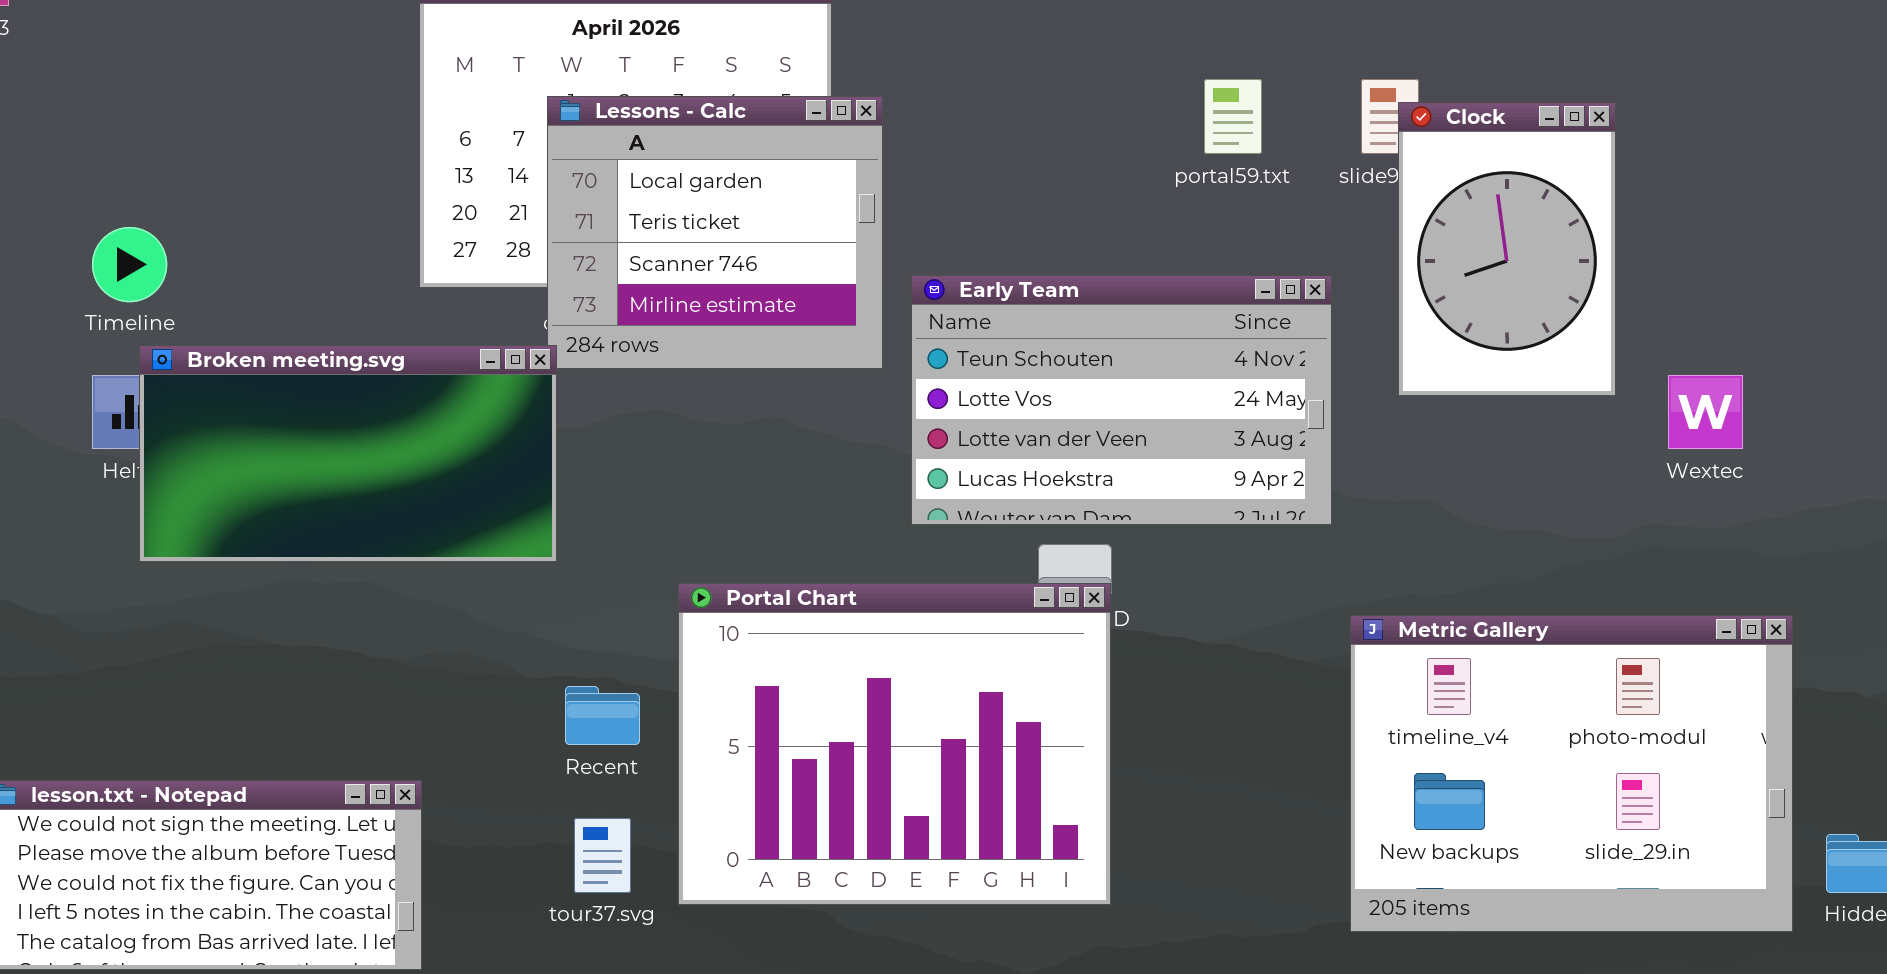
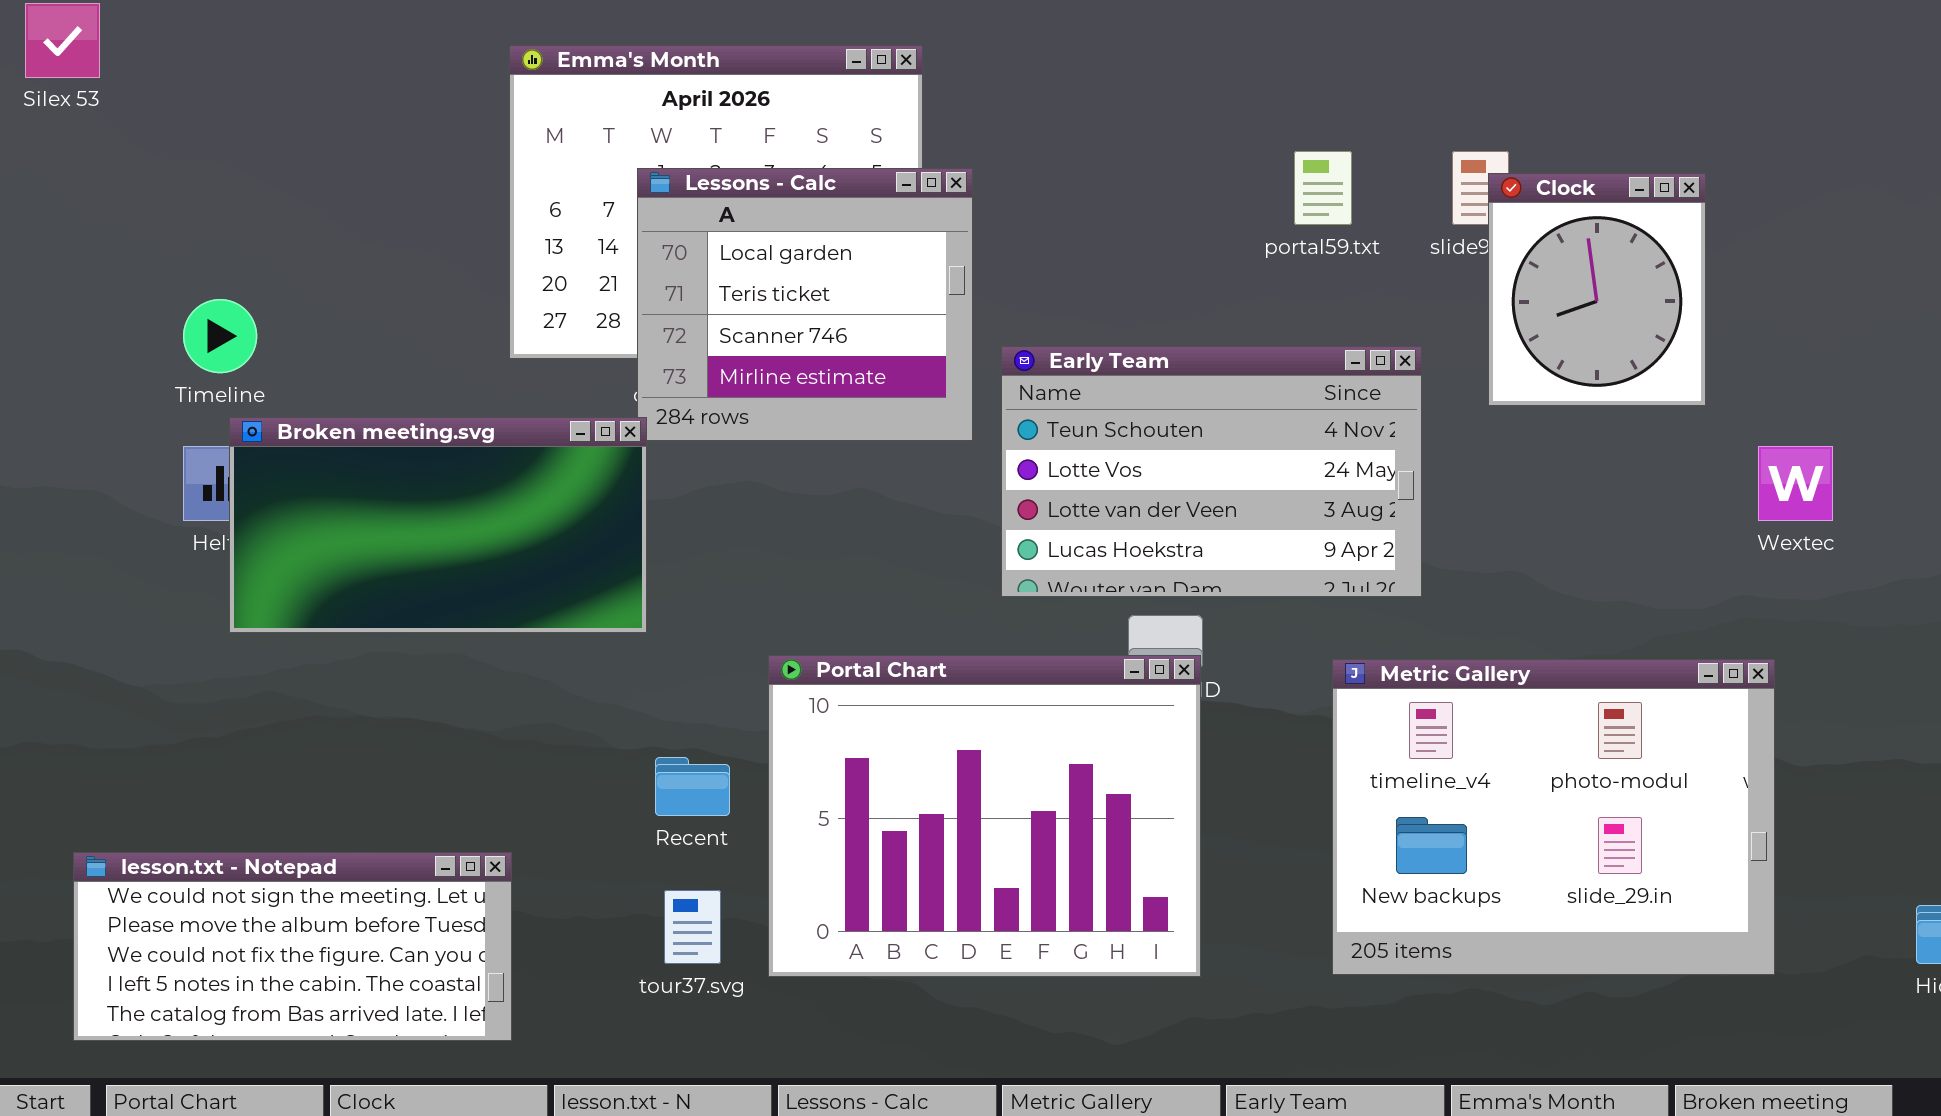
Clock: [1398,102,1616,396] -> [1488,173,1706,406], resized
Metric Gallery: [1350,615,1793,932] -> [1332,659,1775,975], moved

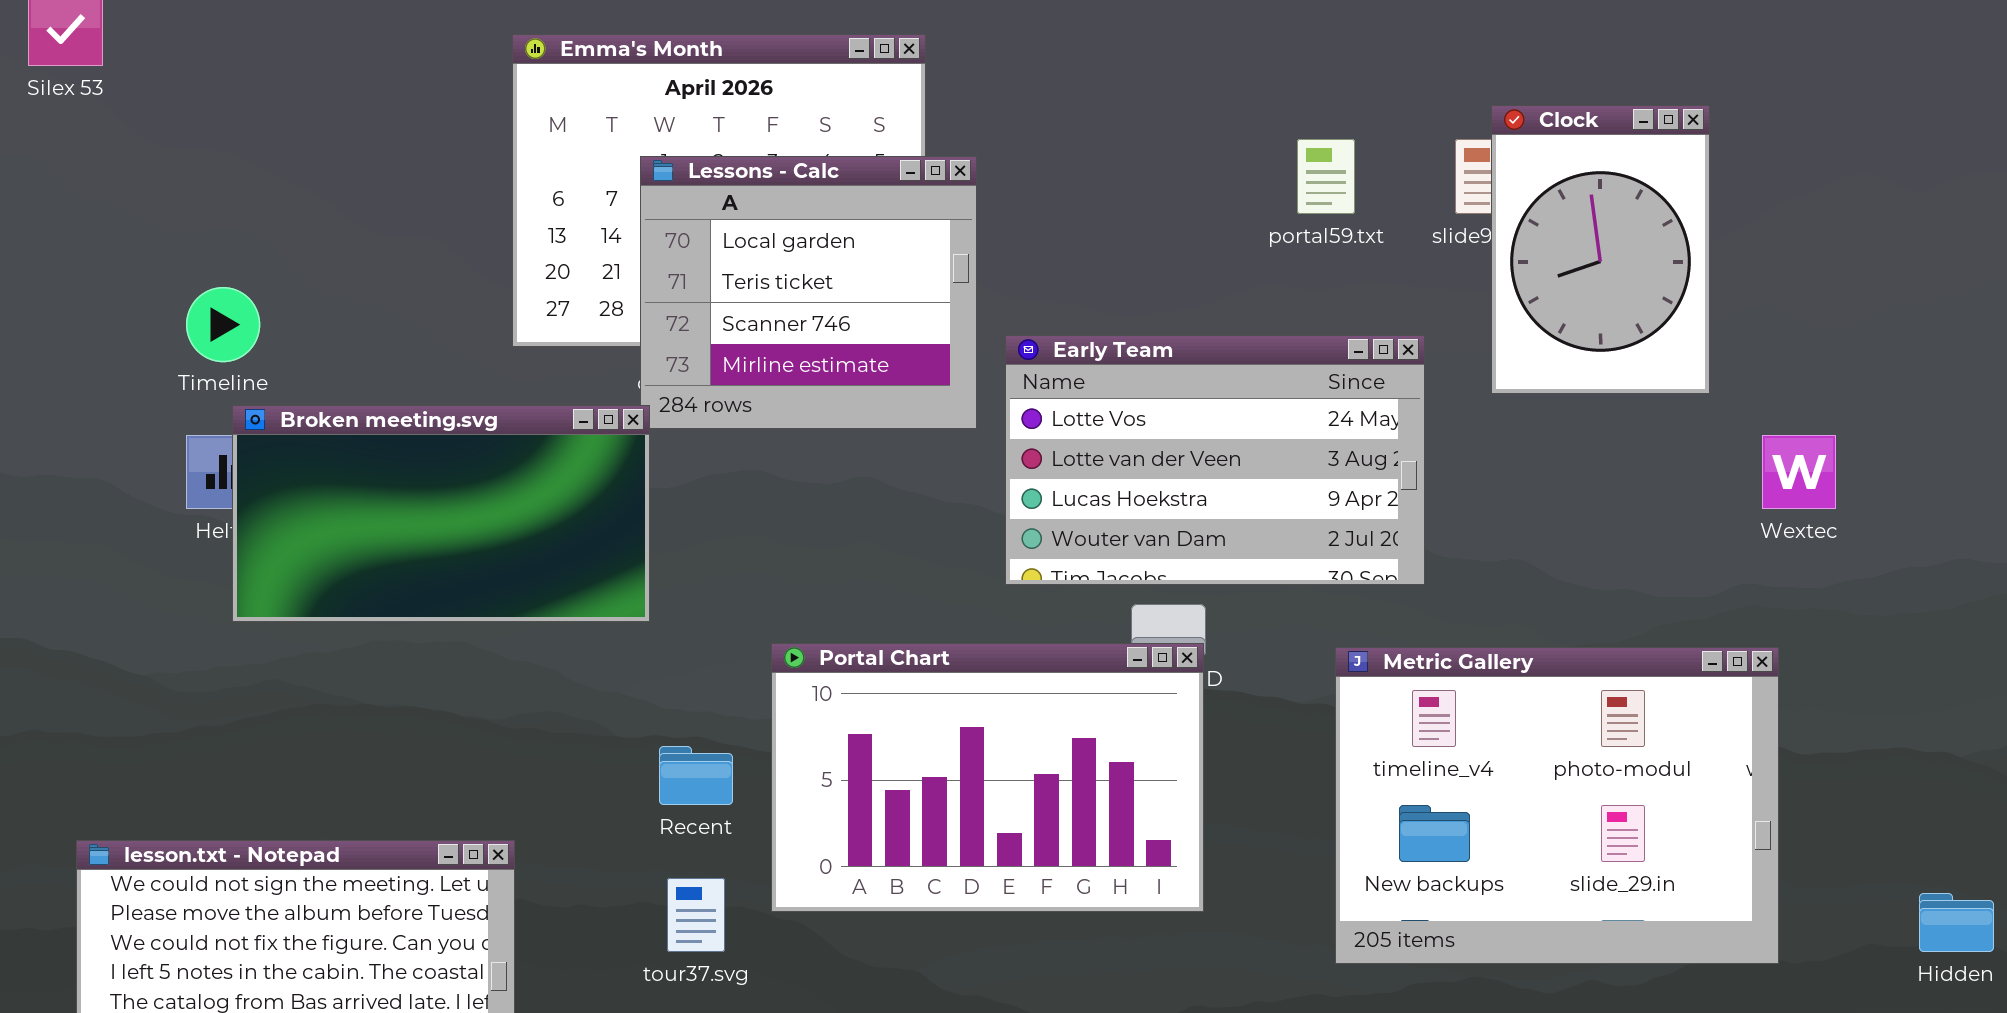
Clock: [1488,173,1706,406] -> [1491,105,1710,394], resized
Early Team: [1001,346,1422,597] -> [1005,335,1425,585], scrolled down 1 row
Portal Chart: [768,655,1201,977] -> [771,643,1204,912], resized

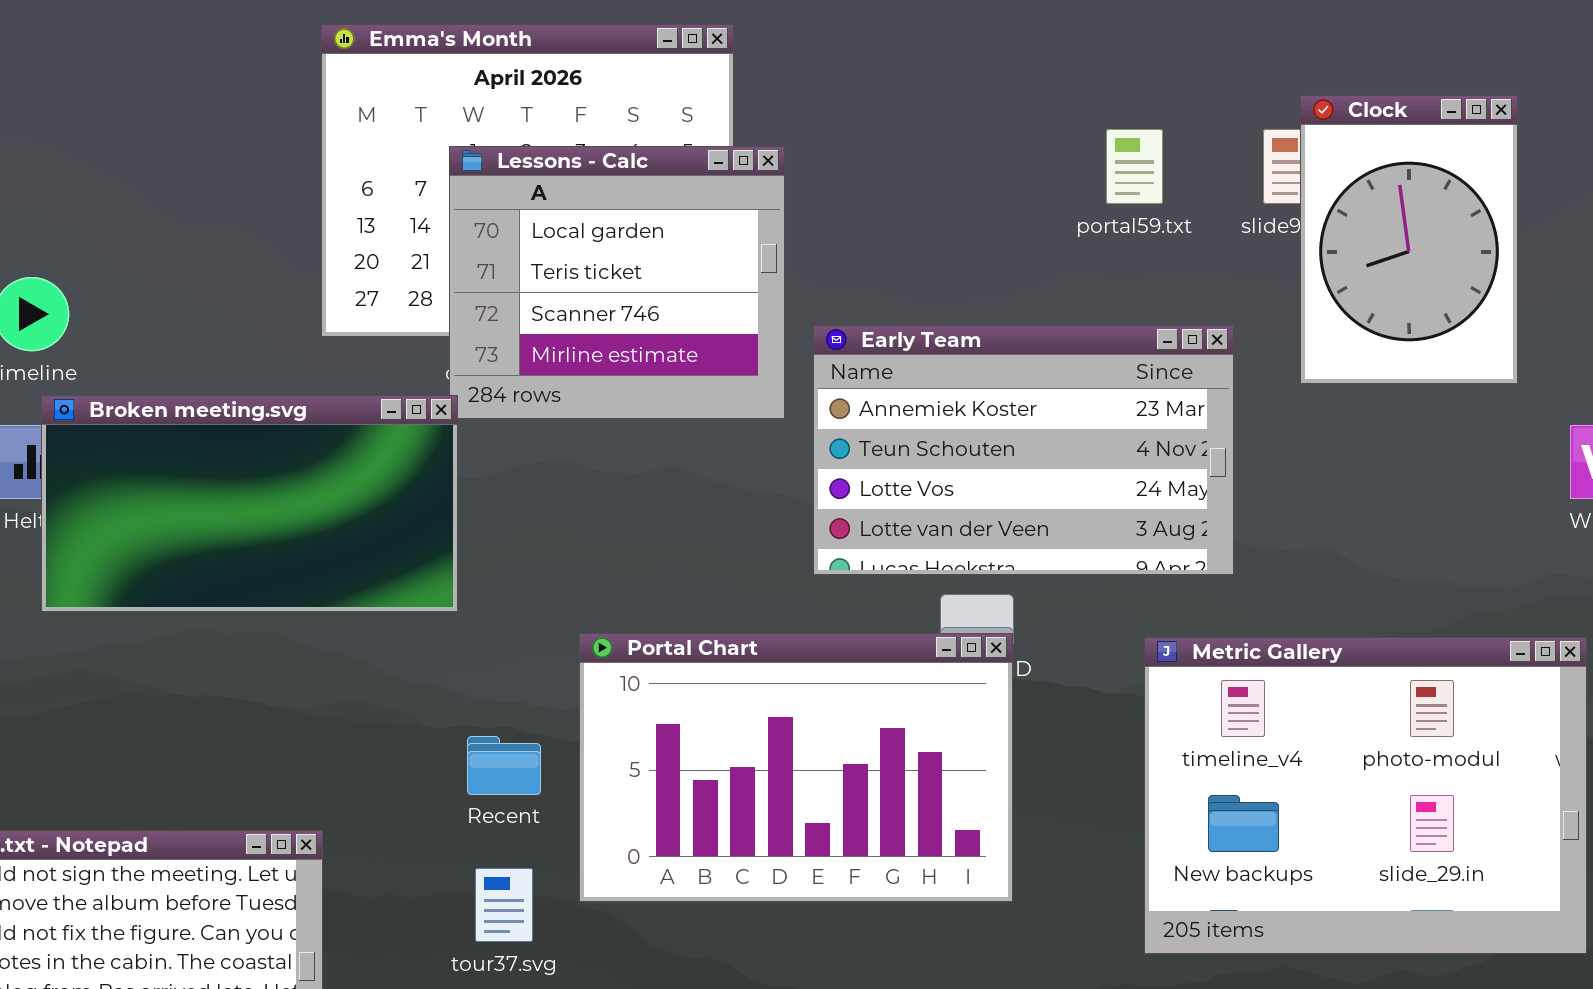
Early Team: [1005,335,1425,585] -> [813,325,1234,575], scrolled up 2 rows

